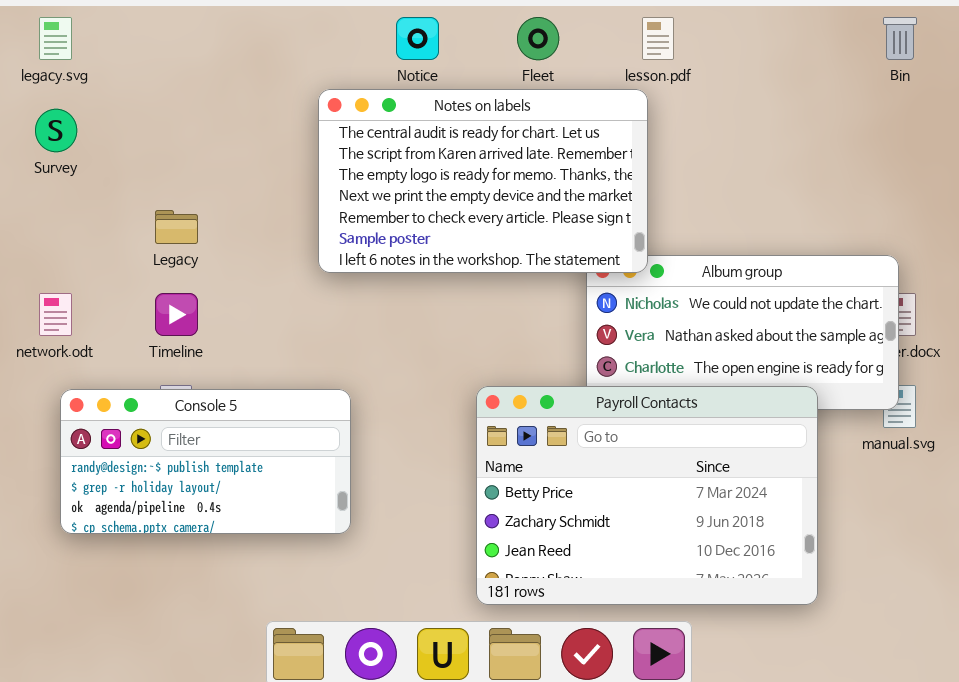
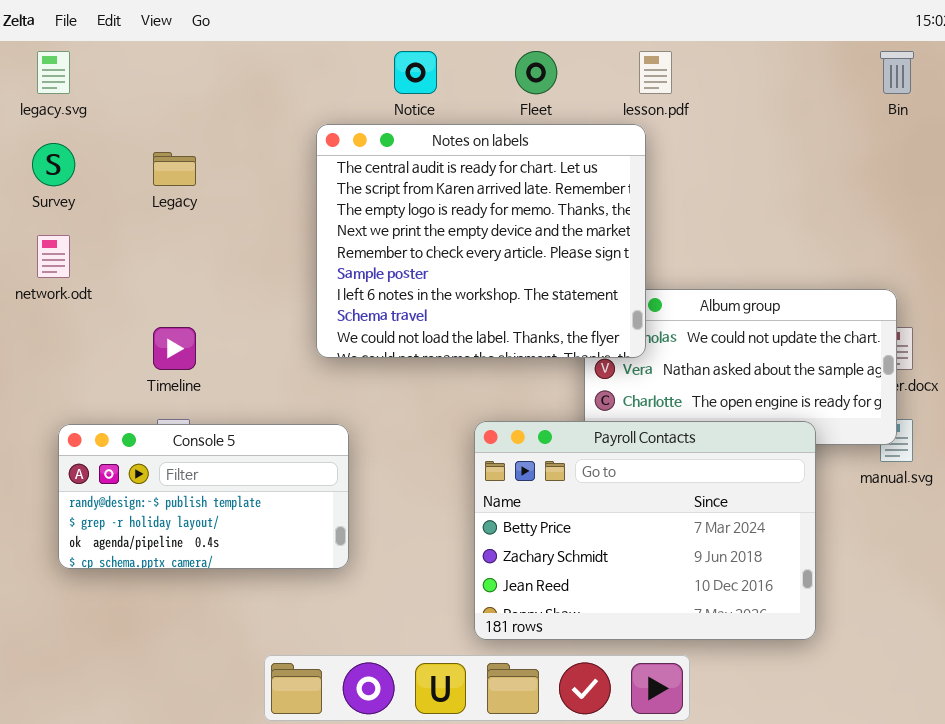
Notes on labels: [318,89,648,273] -> [316,124,646,358], resized
Legacy: [155,210,198,244] -> [153,152,196,186], moved
network.odt: [39,293,72,336] -> [37,235,70,278], moved

